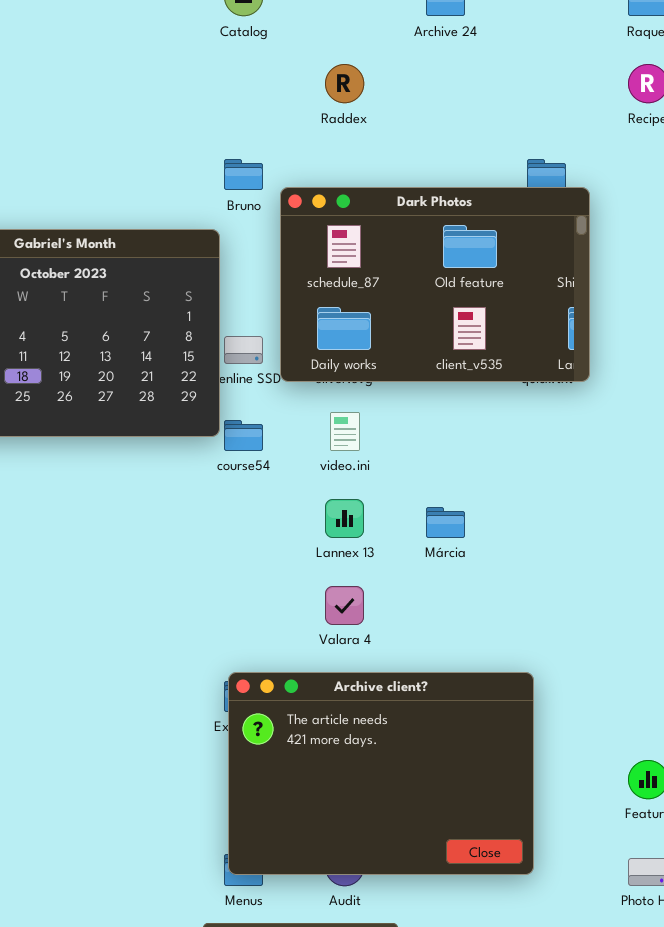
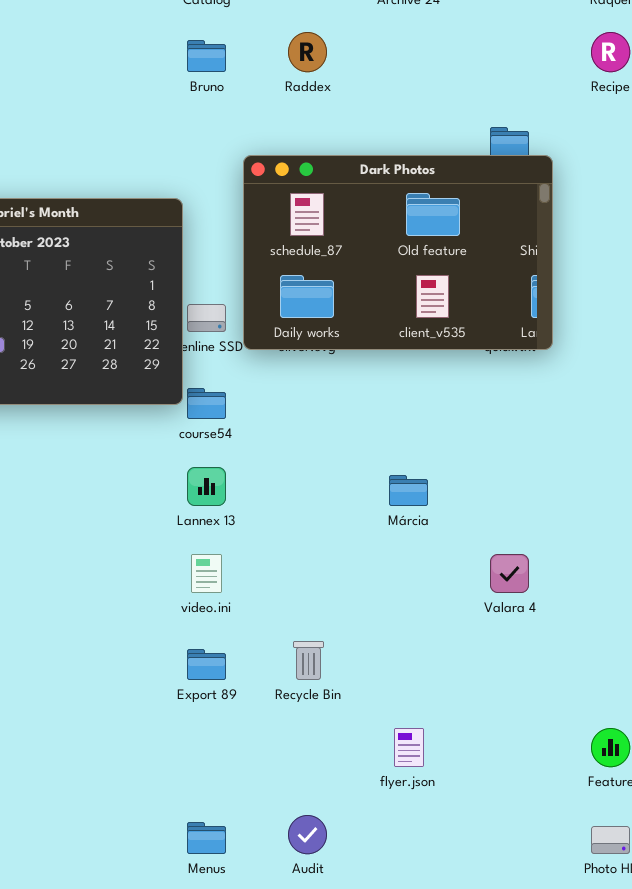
Bruno: [224,159,263,190] -> [187,40,226,72], moved
video.ini: [330,412,360,451] -> [191,554,222,593], moved
Lannex 13: [325,499,364,538] -> [187,467,226,506], moved
Valara 4: [325,586,364,625] -> [490,554,529,593], moved
Archive client?: [228,672,534,875] -> none, closed

